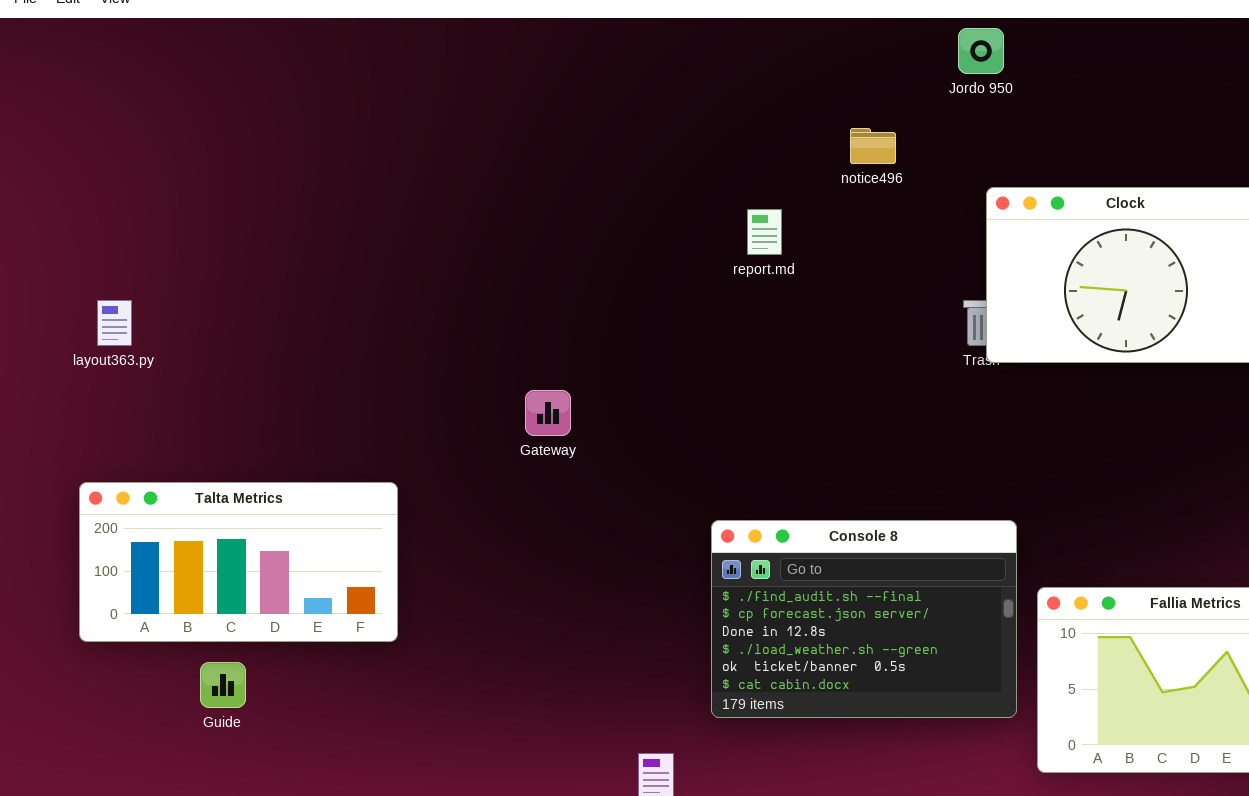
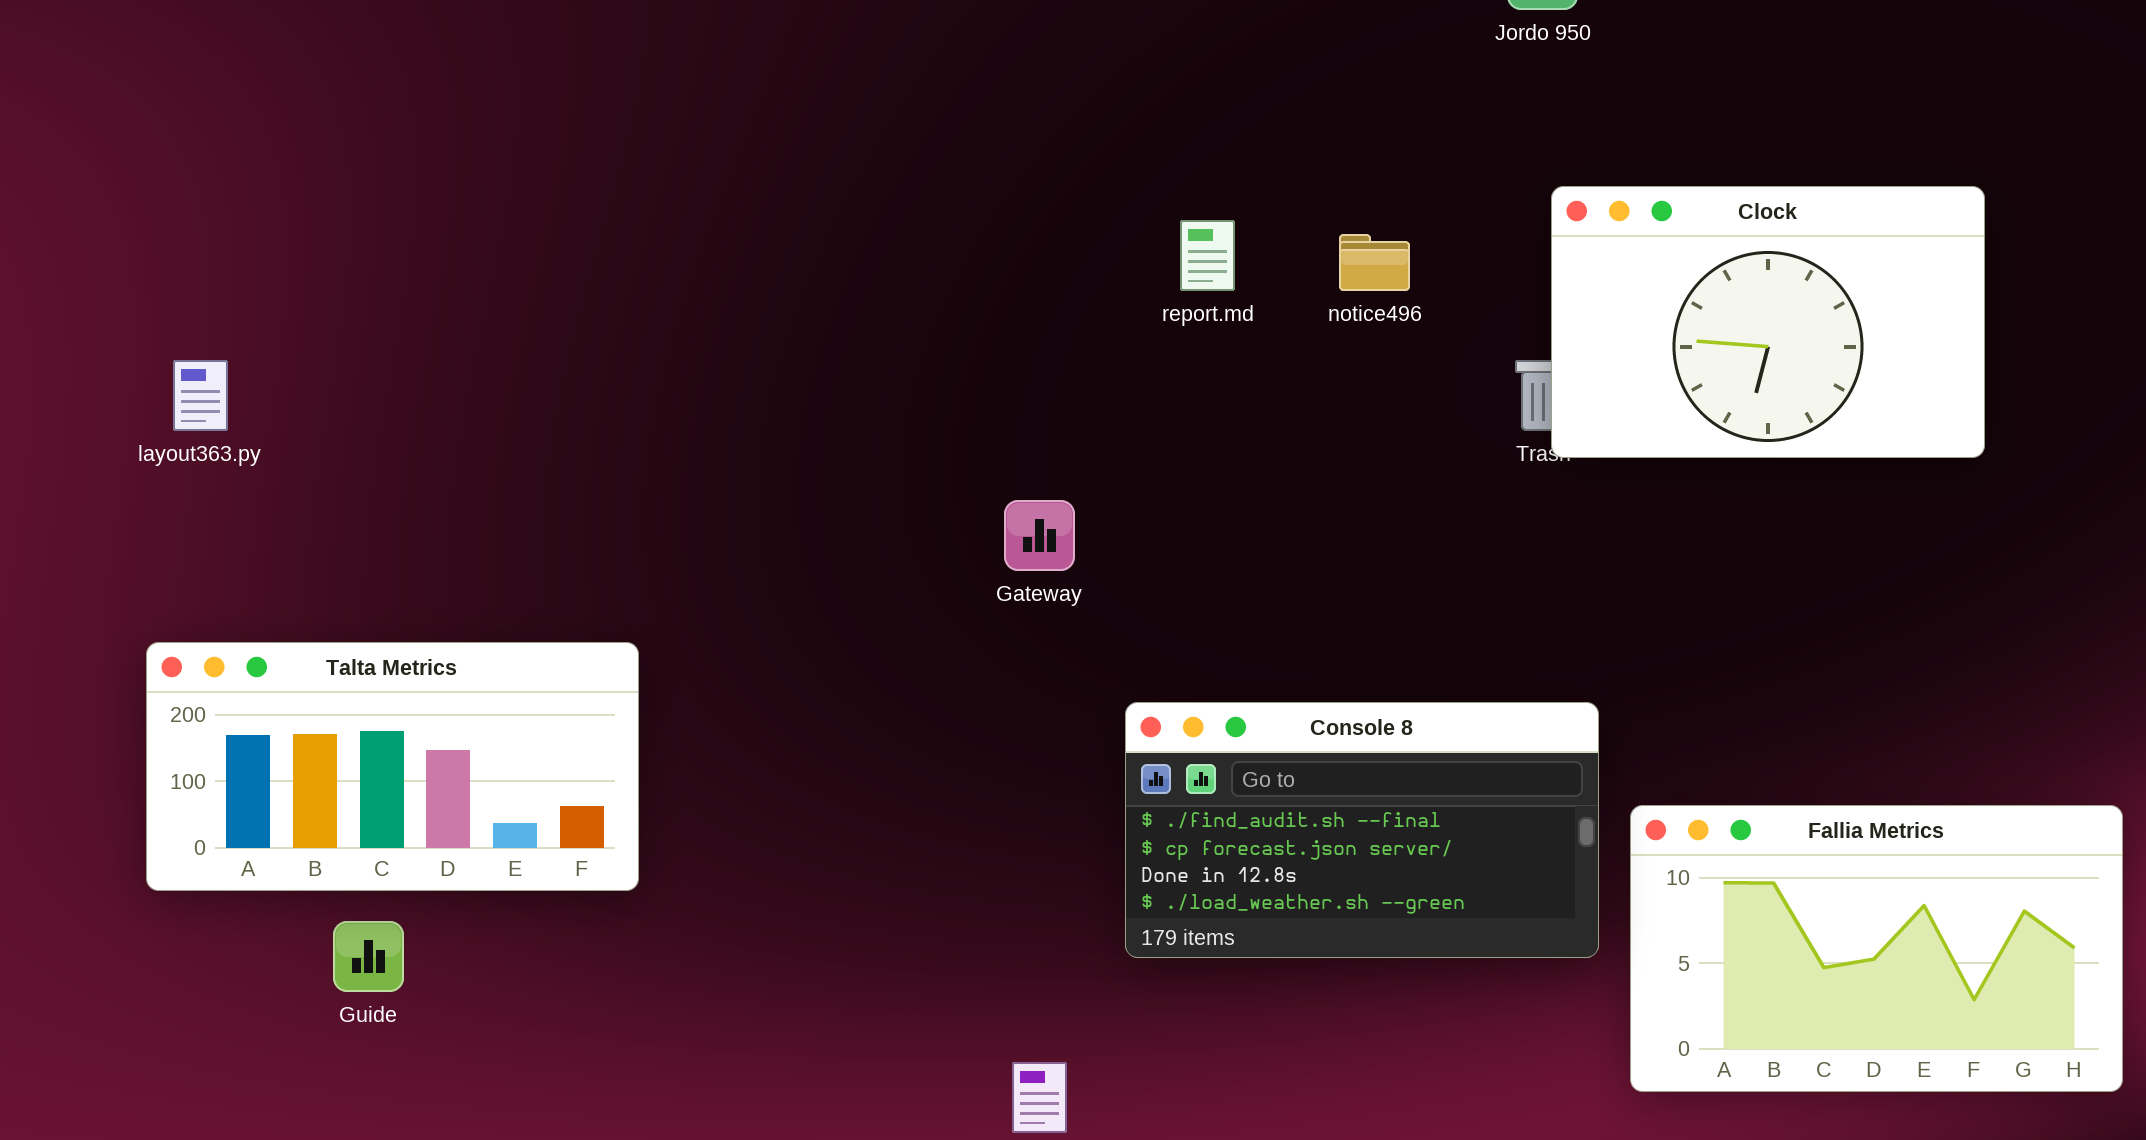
notice496: [850,128,896,164] -> [1339,234,1410,291], moved
Gateway: [525,390,571,436] -> [1004,500,1075,571], moved
Console 8: [711,520,1017,718] -> [1125,702,1599,958], resized

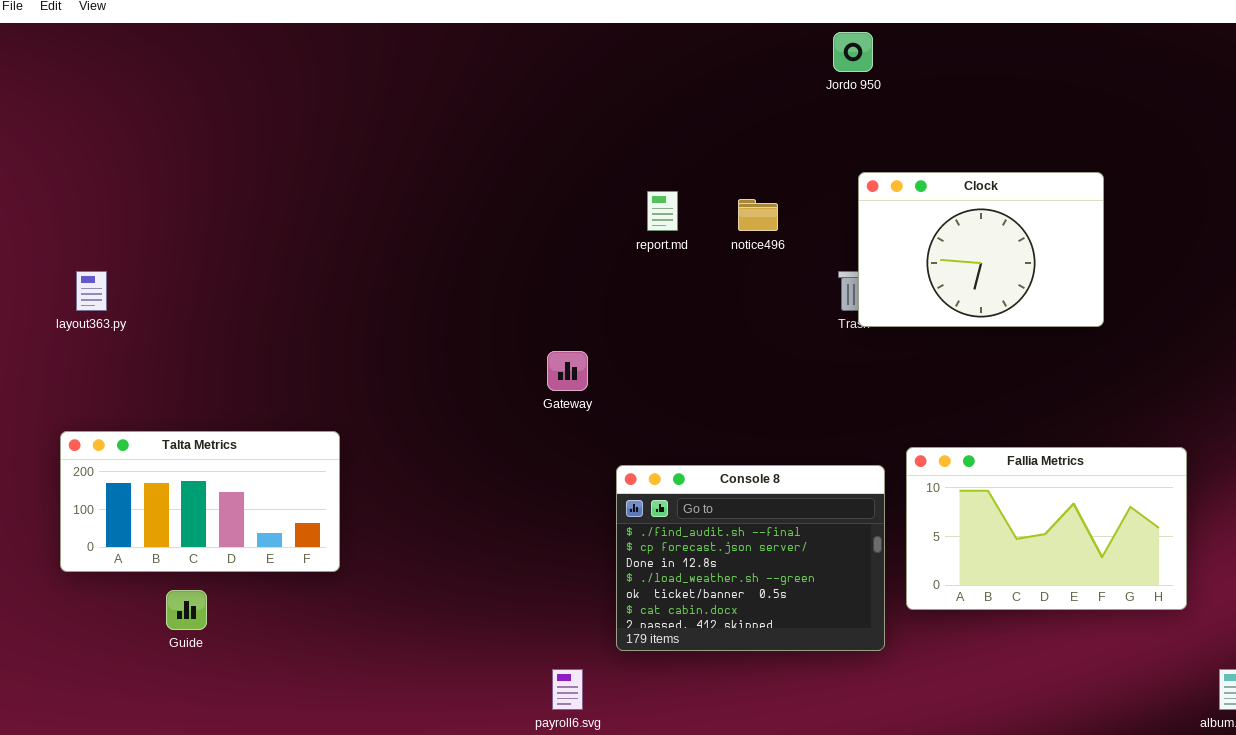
Console 8: [1125,702,1599,958] -> [616,465,885,651], resized
Fallia Metrics: [1630,805,2123,1092] -> [906,447,1187,610], moved

